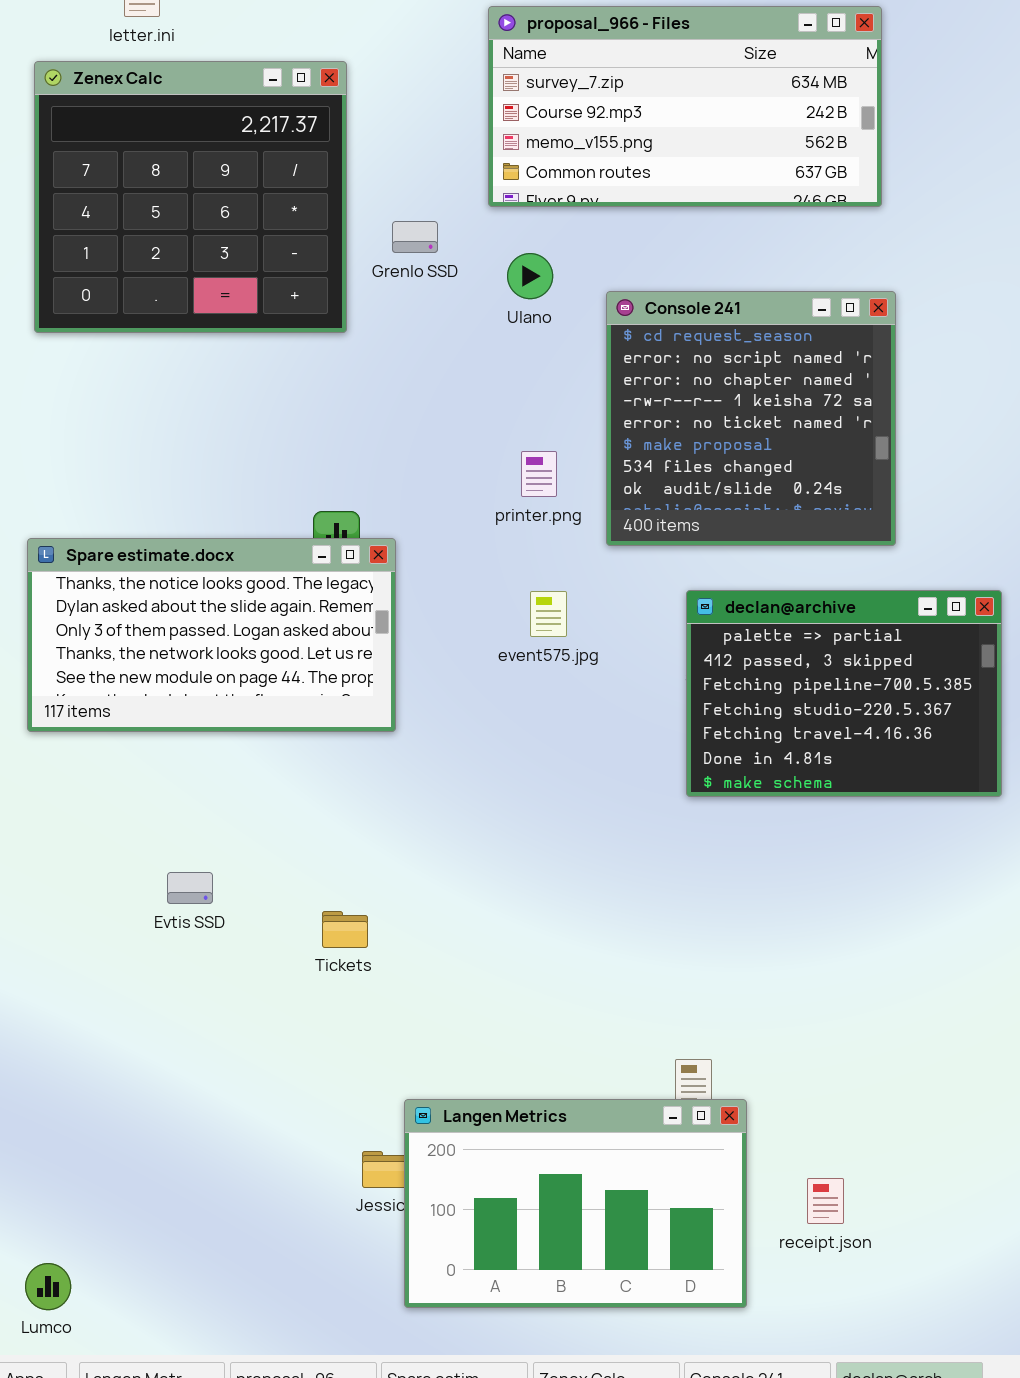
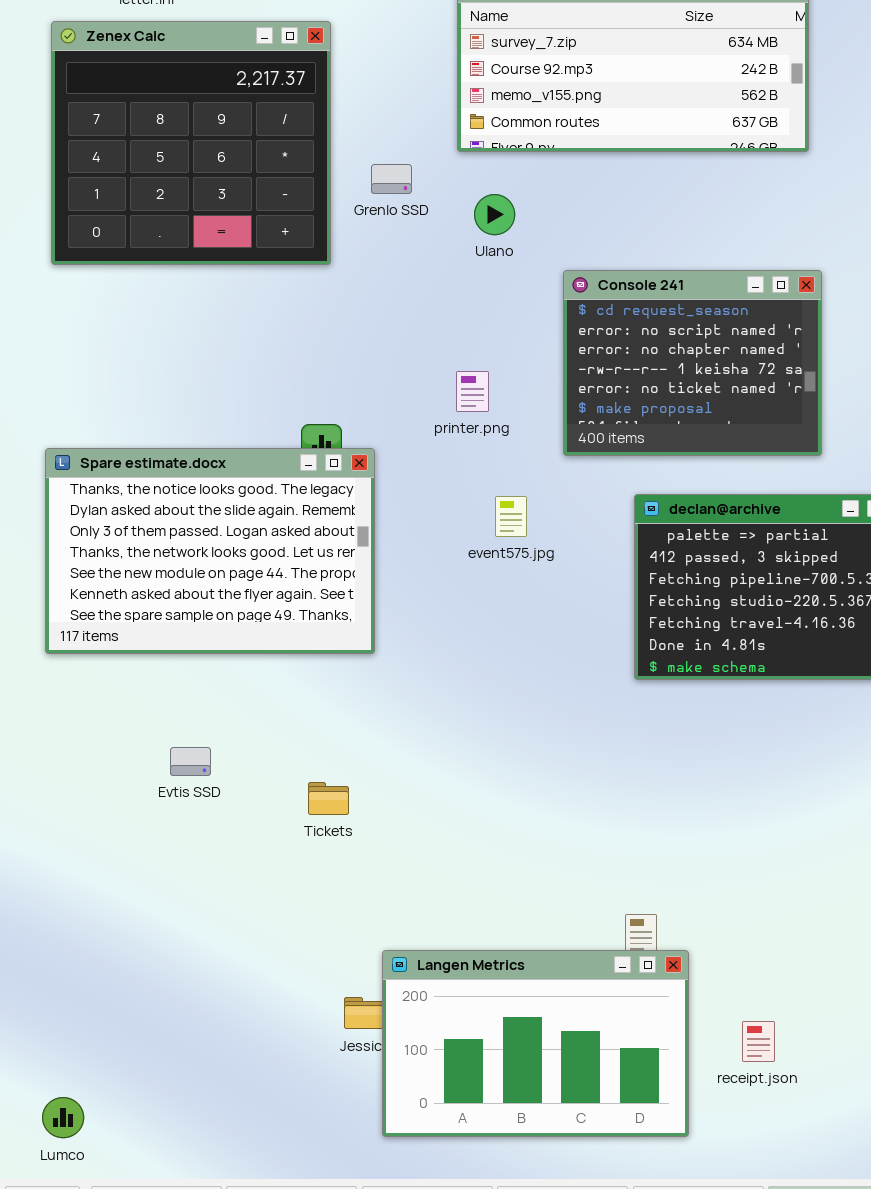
Console 241: [606,291,896,546] -> [563,270,822,456], resized
printer.png: [521,451,557,497] -> [456,371,489,412], moved
Spare estimate.docx: [27,538,396,732] -> [45,448,375,654], resized

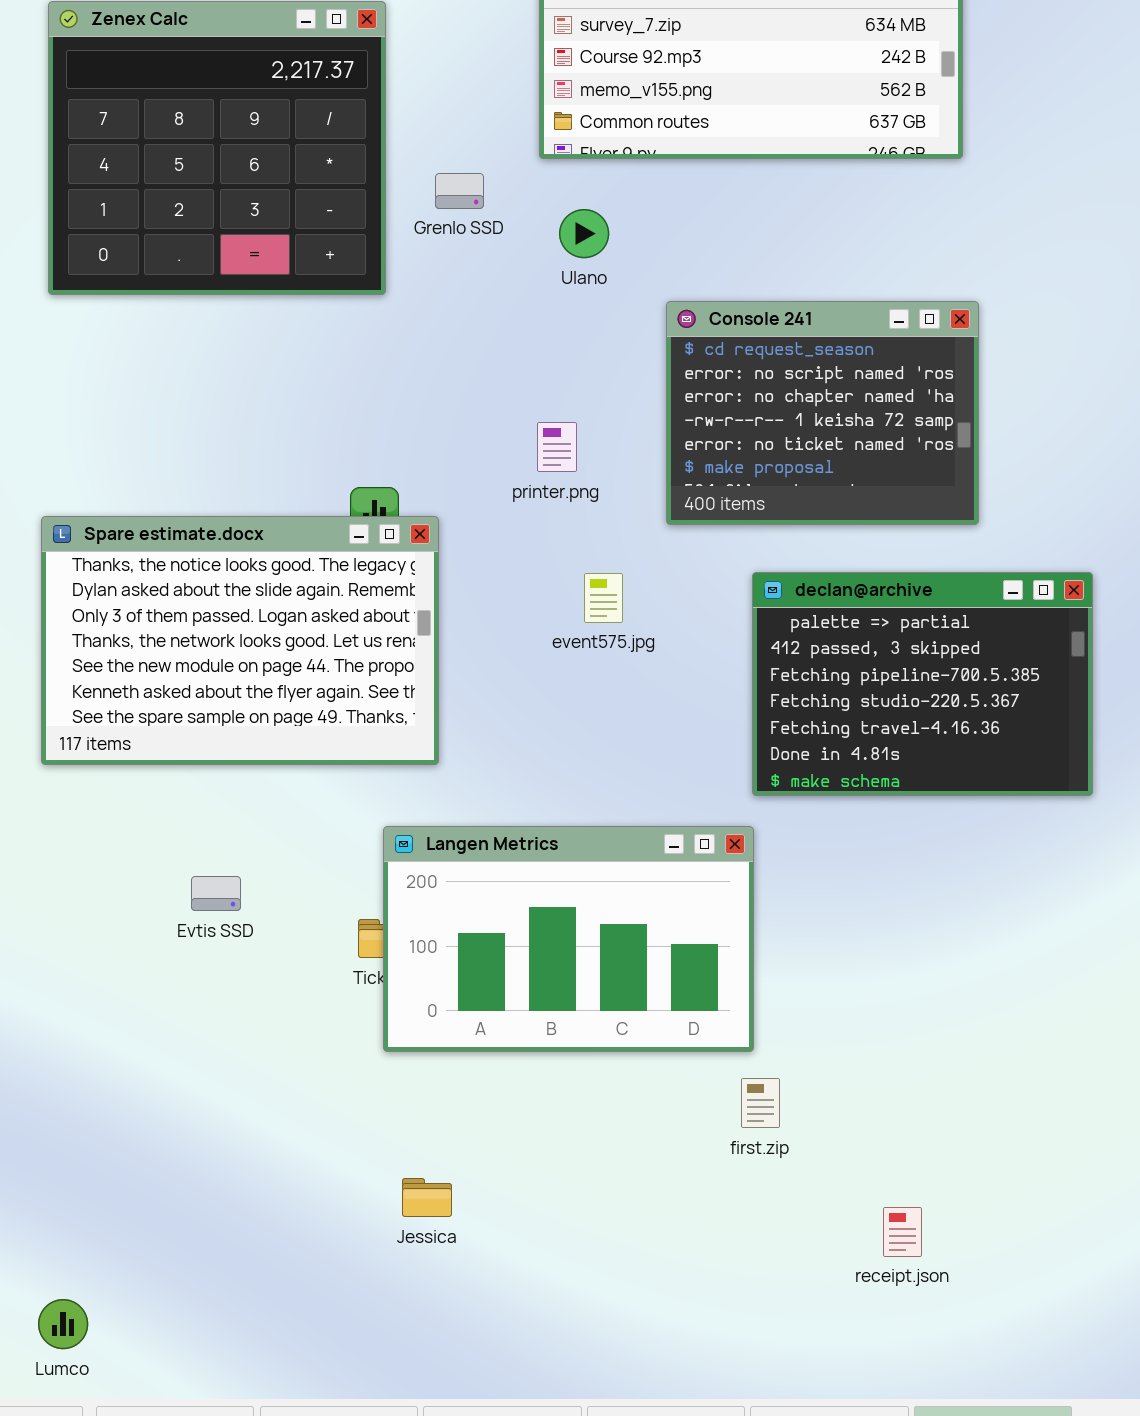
Langen Metrics: [382,950,689,1137] -> [383,826,754,1052], moved

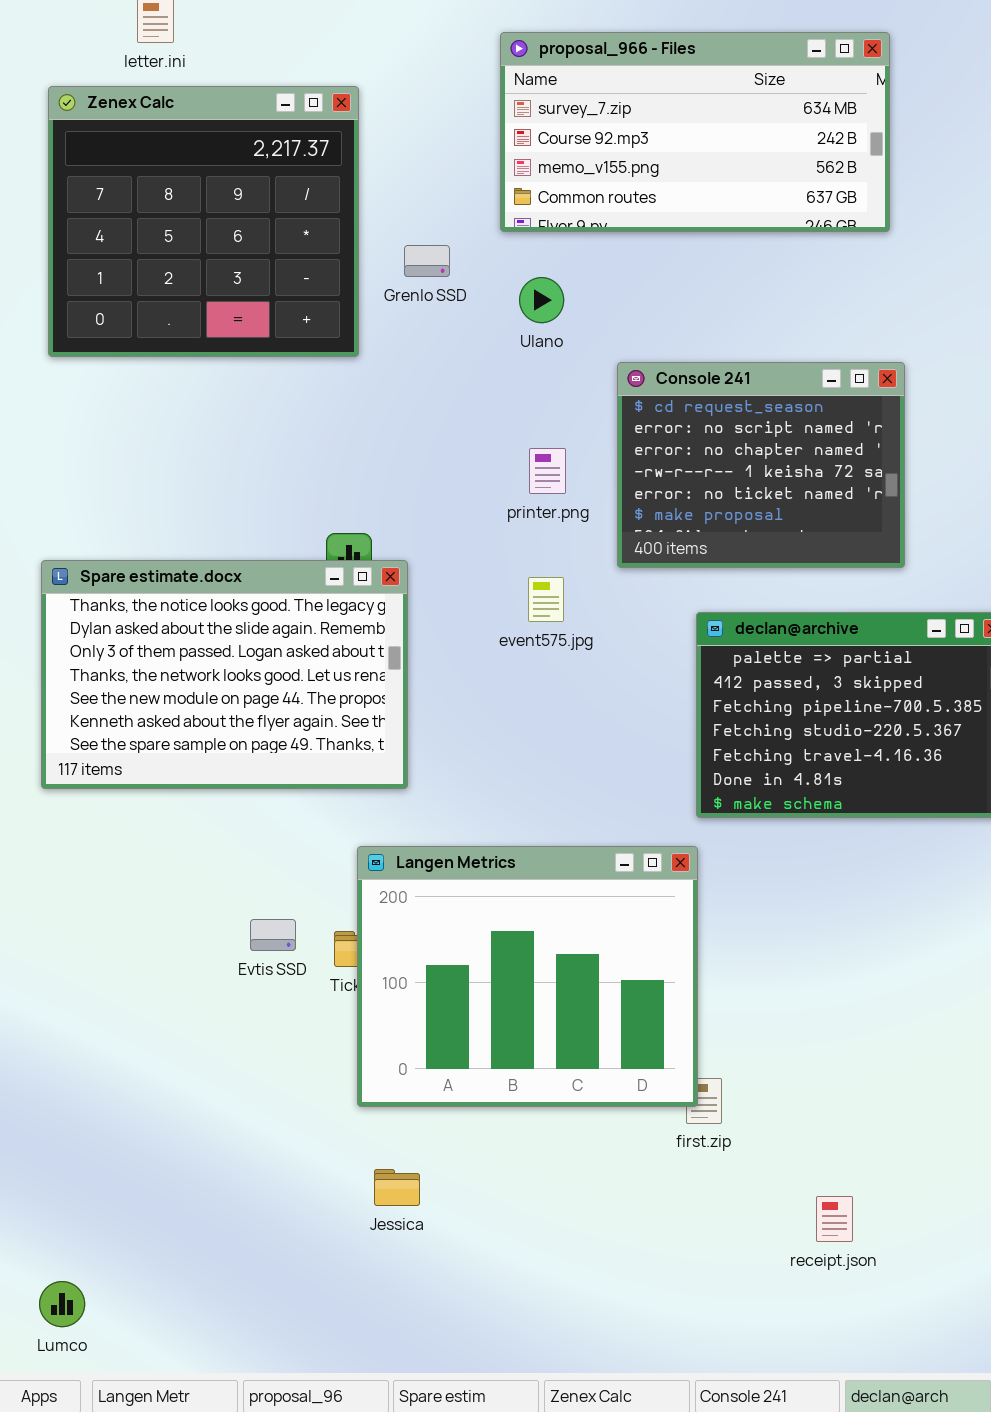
printer.png: [537,422,577,472] -> [529,448,566,494], moved
event575.jpg: [584,573,623,623] -> [528,577,564,622], moved
Langen Metrics: [383,826,754,1052] -> [357,846,698,1107], resized
Evtis SSD: [191,876,241,911] -> [250,919,296,951], moved

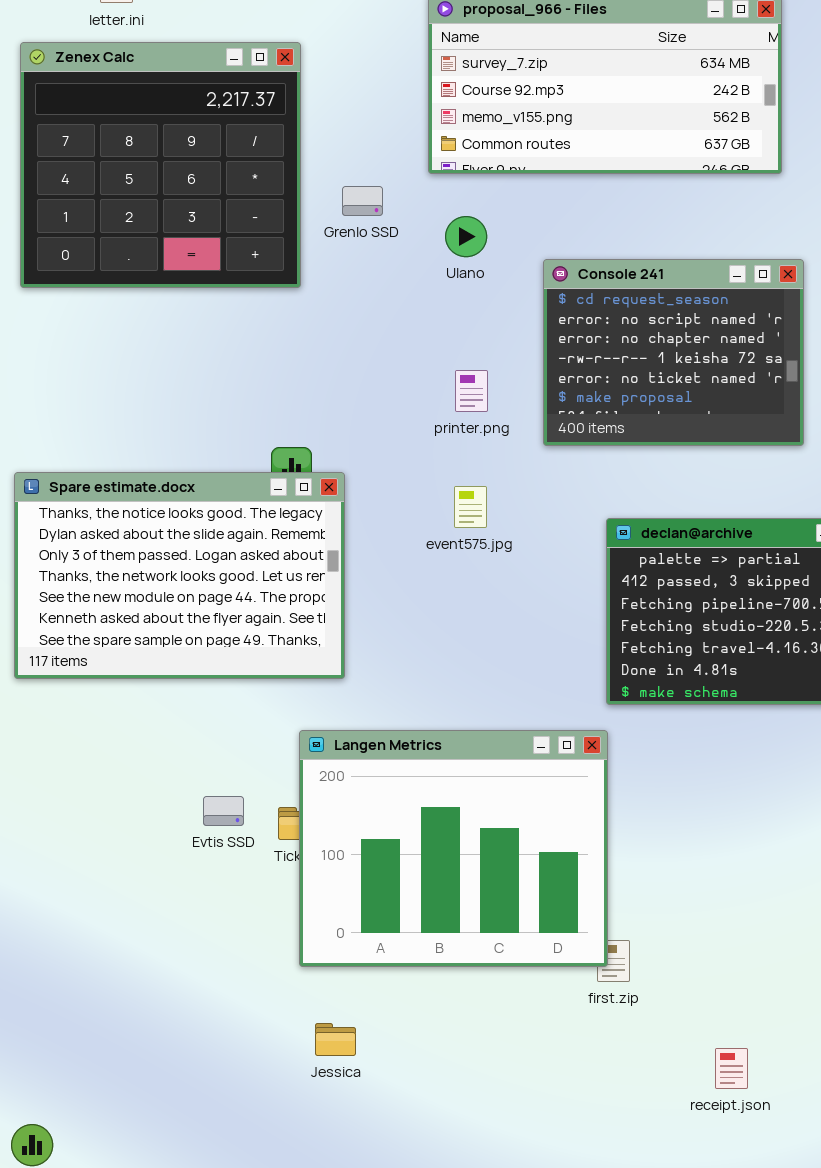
Console 241: [617,362,905,568] -> [543,259,804,446], moved

